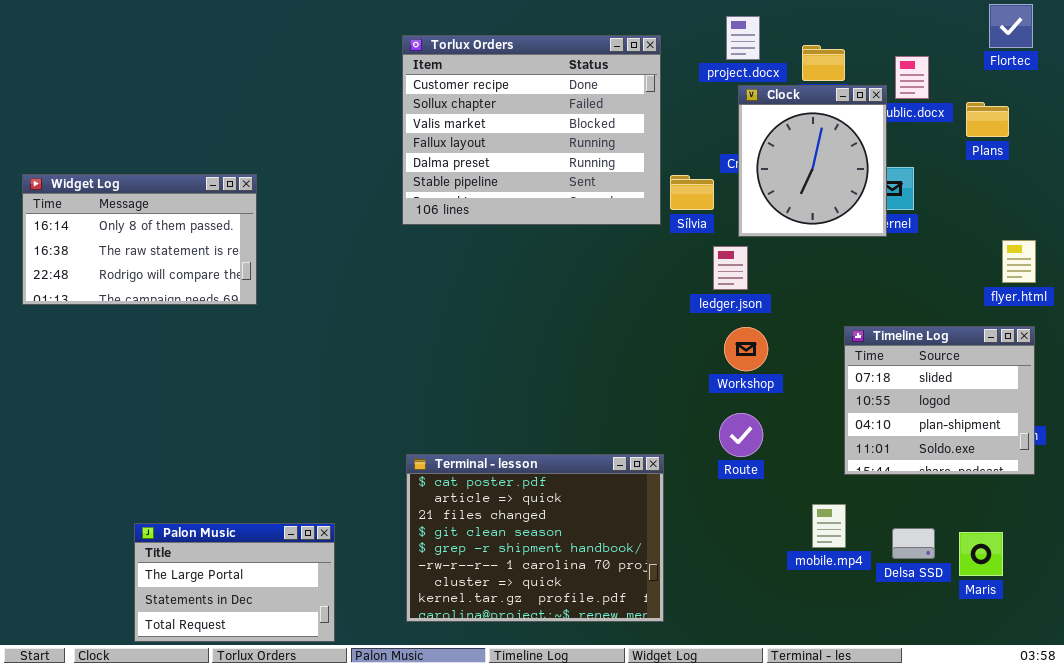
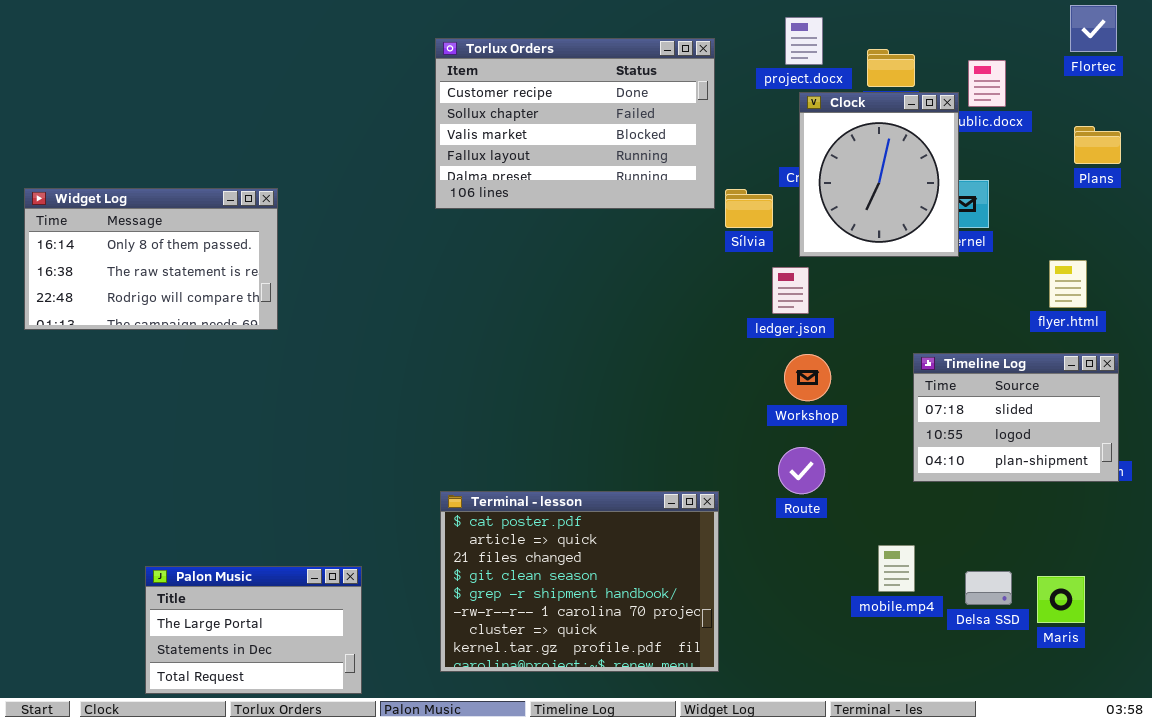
Torlux Orders: [402,35,661,225] -> [435,38,715,209], resized
Plans: [966,102,1009,137] -> [1074,126,1121,164], moved
flyer.html: [1002,240,1036,283] -> [1049,260,1087,308], moved
Timeline Log: [844,326,1035,475] -> [913,353,1119,482], resized

